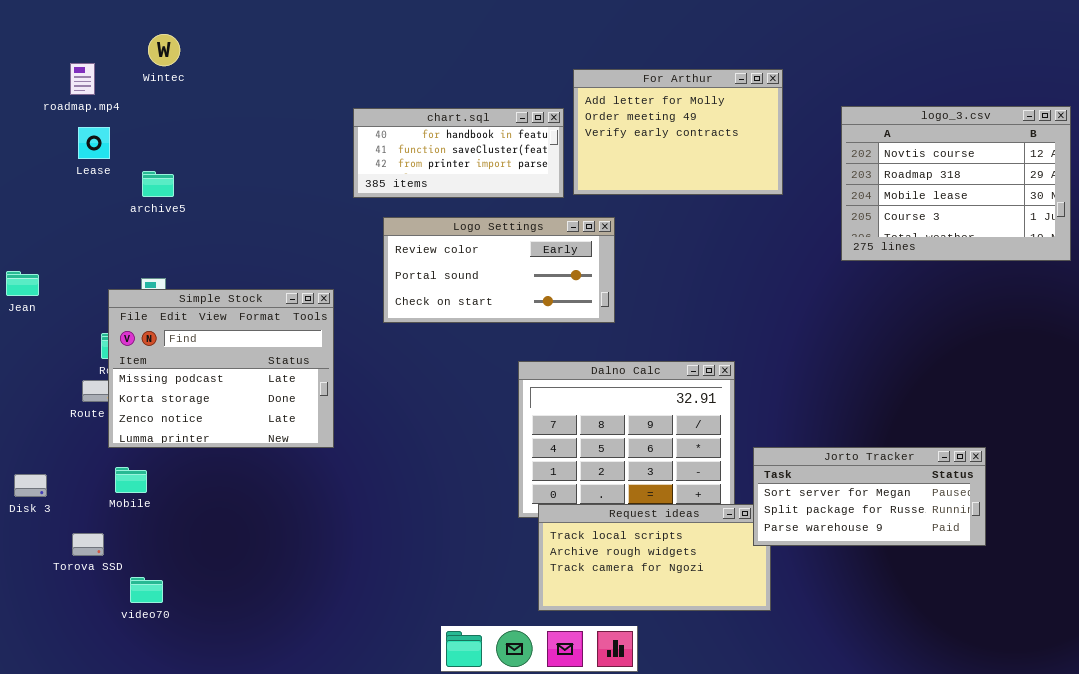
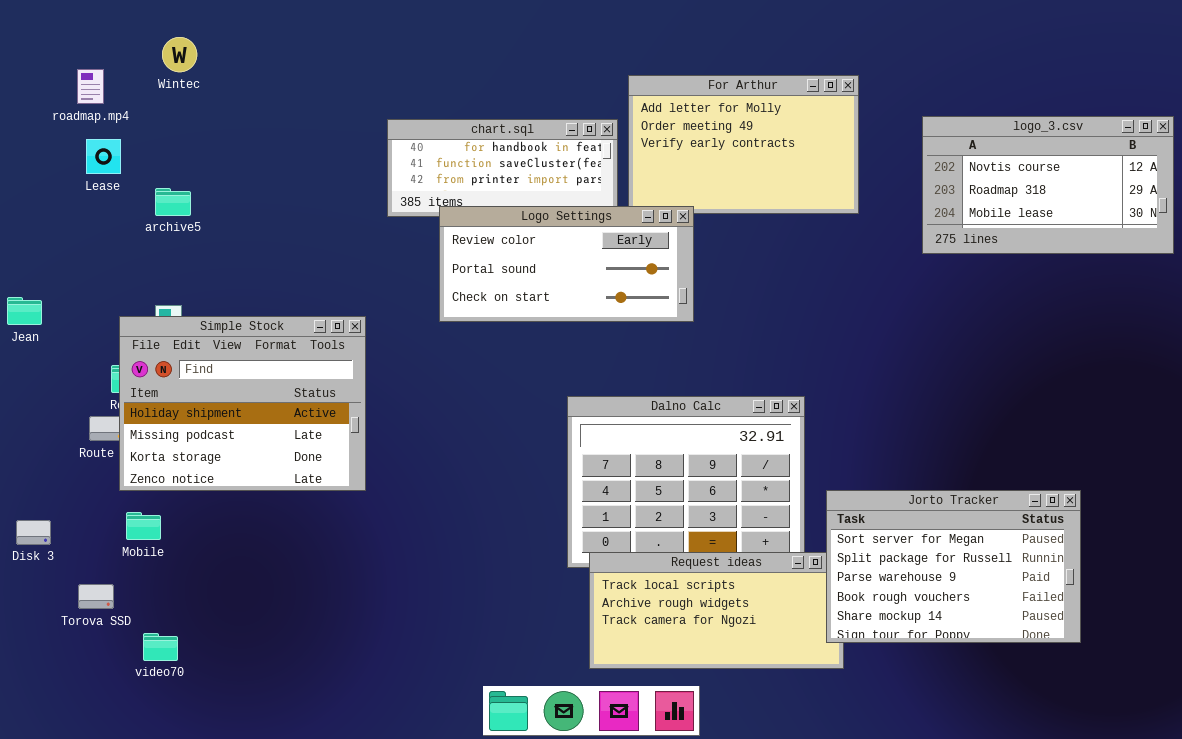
logo_3.csv: [841,106,1071,261] -> [922,116,1174,254], resized
Logo Settings: [383,217,615,323] -> [439,206,694,322], moved
Simple Stock: [108,289,334,448] -> [119,316,366,491], scrolled up 1 row
Jorto Tracker: [753,447,986,546] -> [826,490,1081,643], resized

